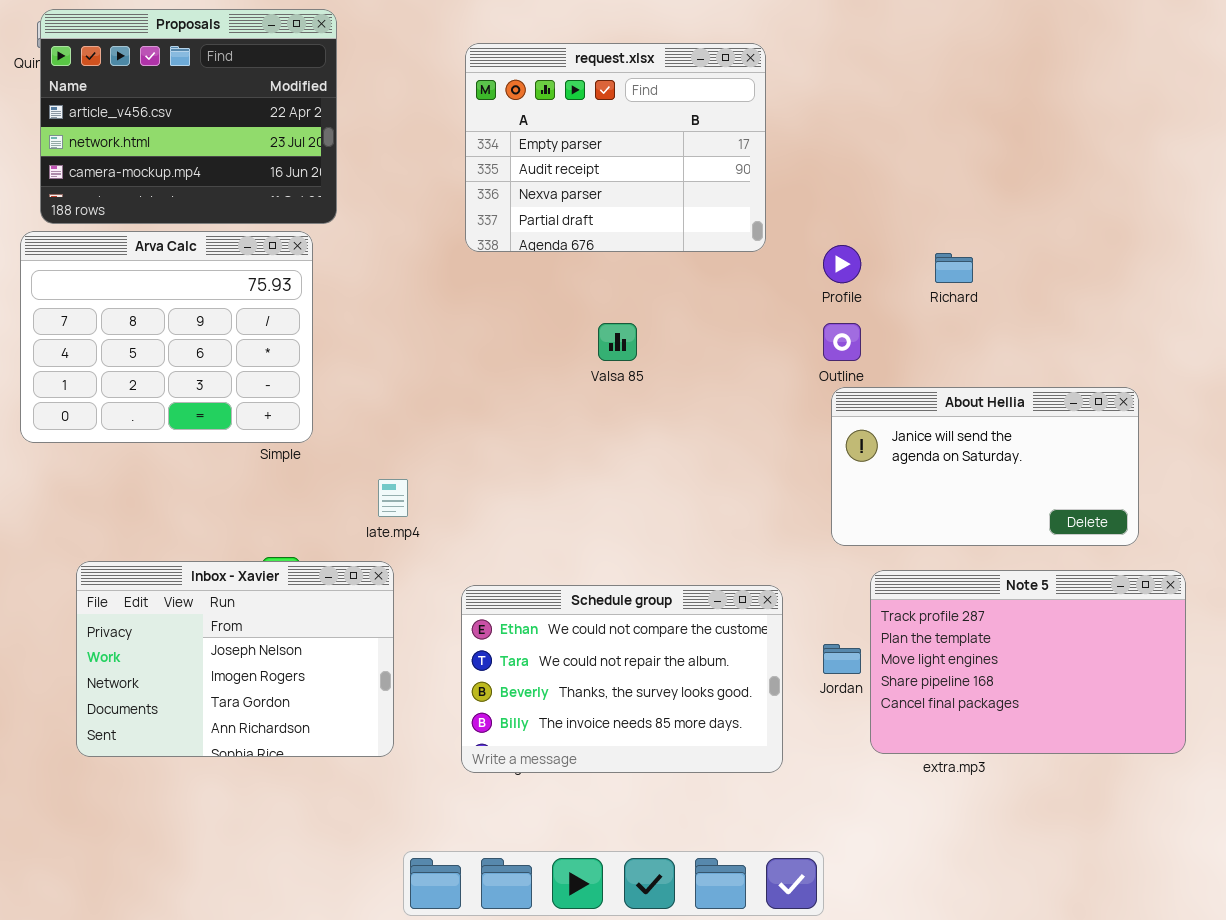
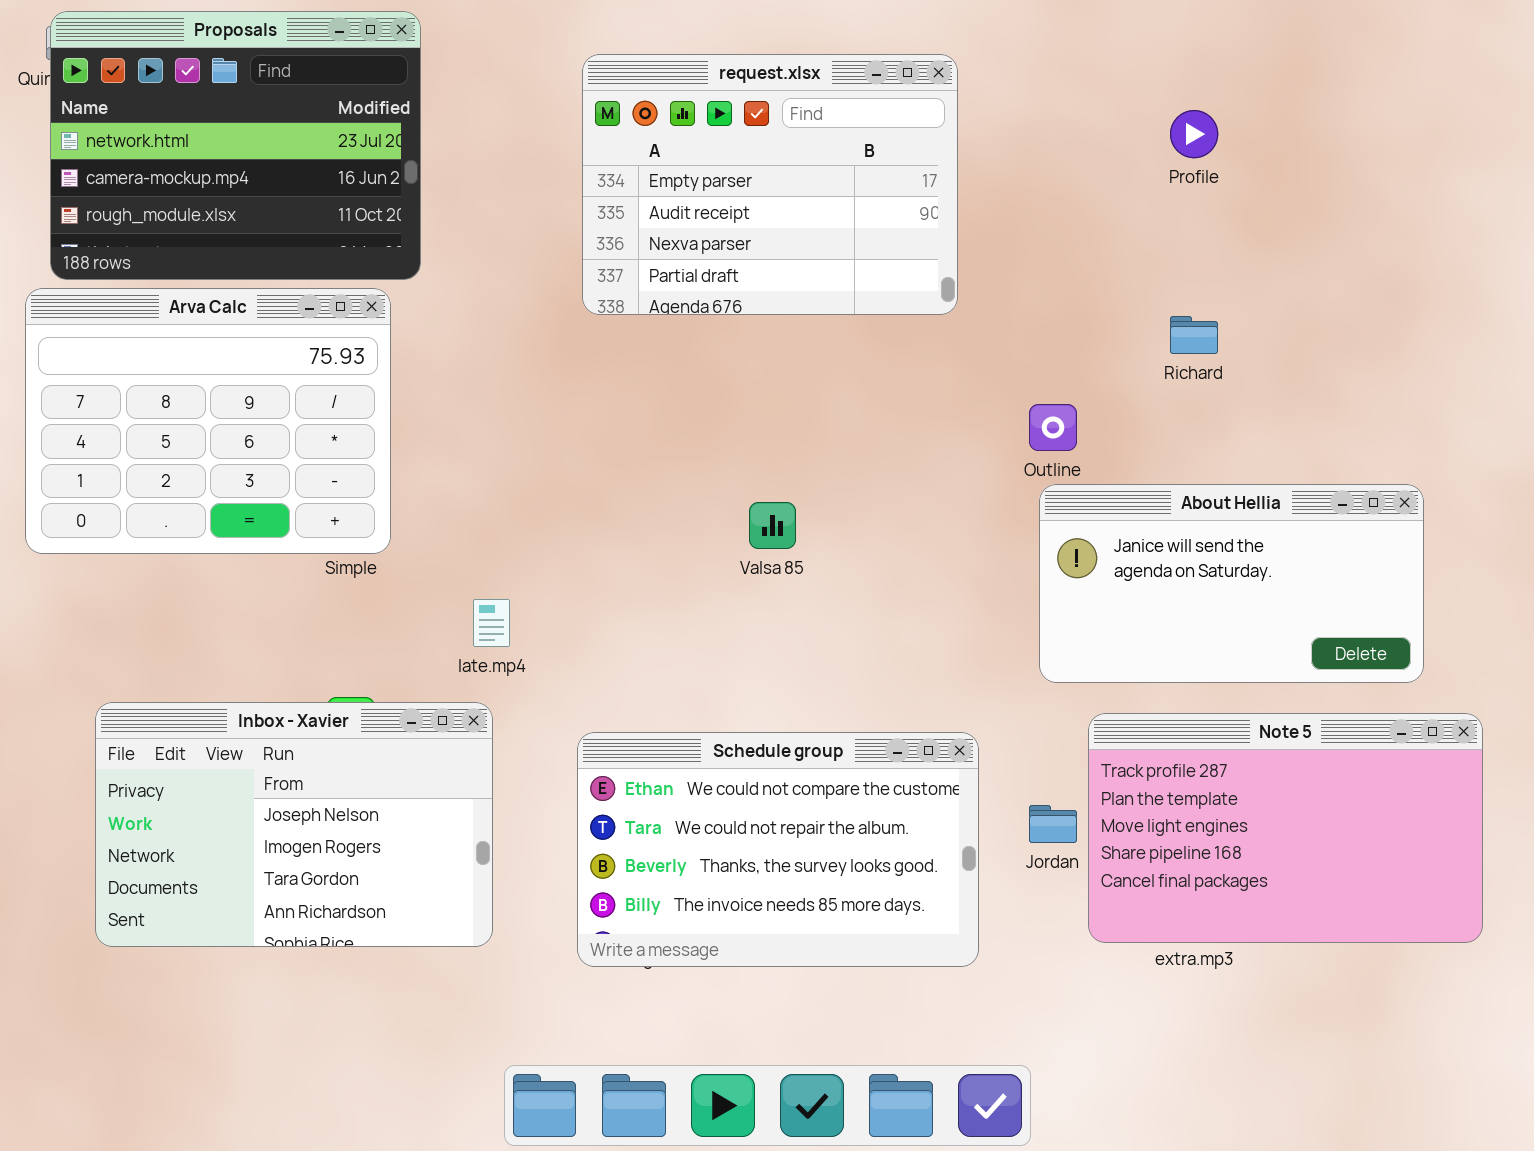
Proposals: [40,9,337,224] -> [50,11,421,280], scrolled down 1 row
Profile: [823,245,861,283] -> [1170,110,1218,158], moved
Valsa 85: [598,323,637,361] -> [749,502,796,549], moved

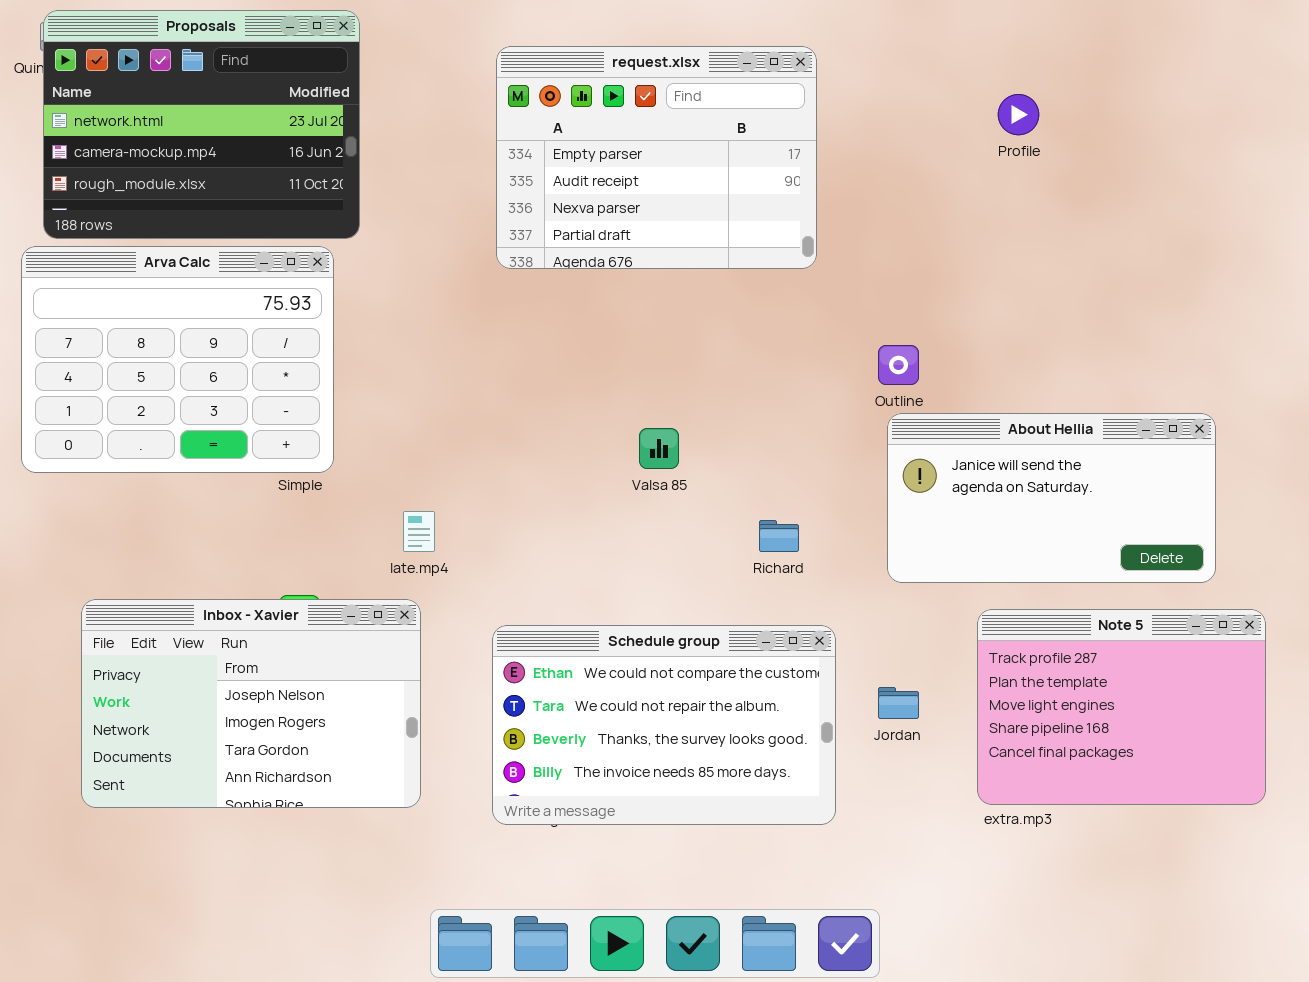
Richard: [1170,316,1218,354] -> [759,520,799,552], moved
Note 5: [1088,713,1483,943] -> [977,609,1266,805], resized

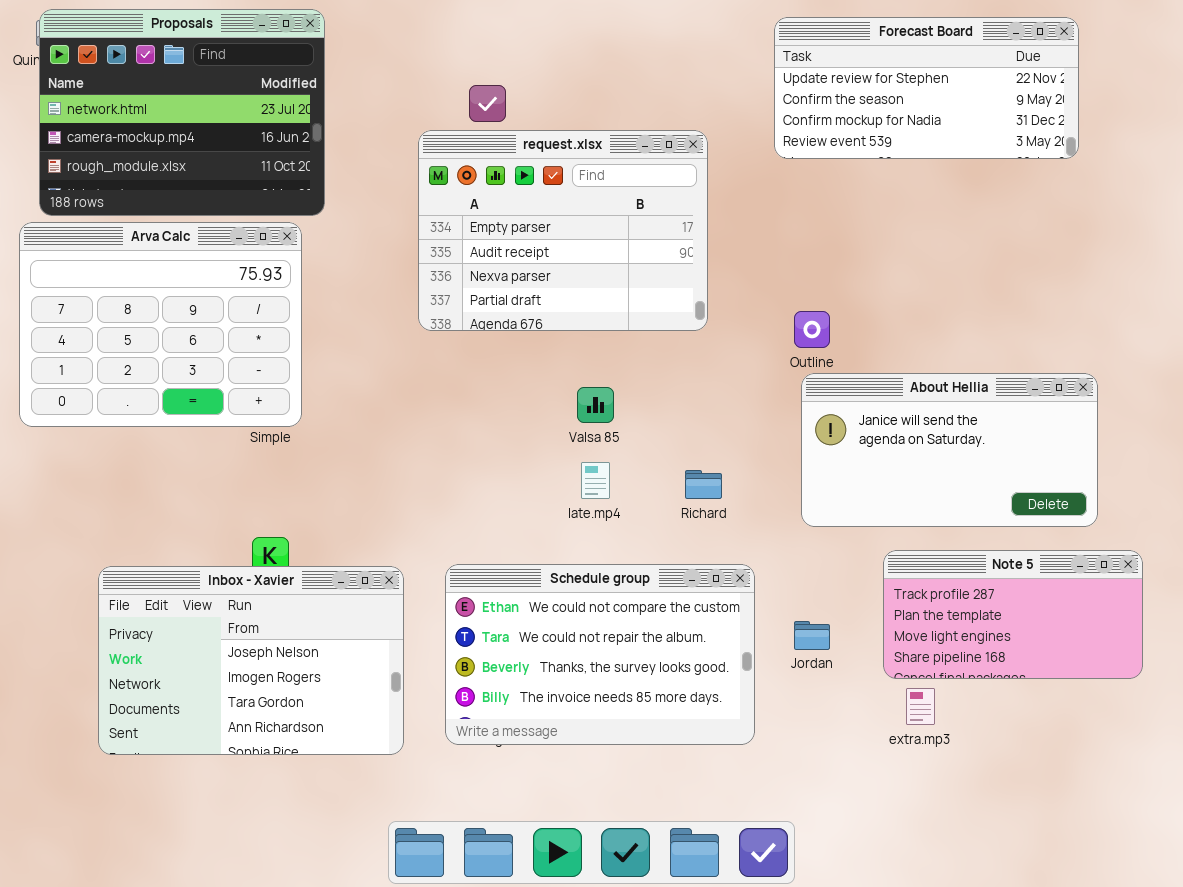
Forecast Board: none -> [774,17,1079,159], opened
request.xlsx: [496,46,817,269] -> [418,130,708,331], moved
late.mp4: [403,511,435,552] -> [581,462,610,499], moved
Inbox - Xavier: [81,599,421,808] -> [98,566,404,755], moved
Note 5: [977,609,1266,805] -> [883,550,1143,679], resized

